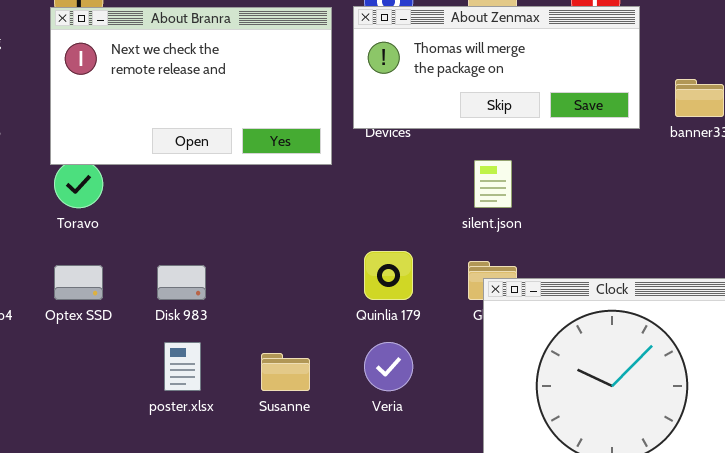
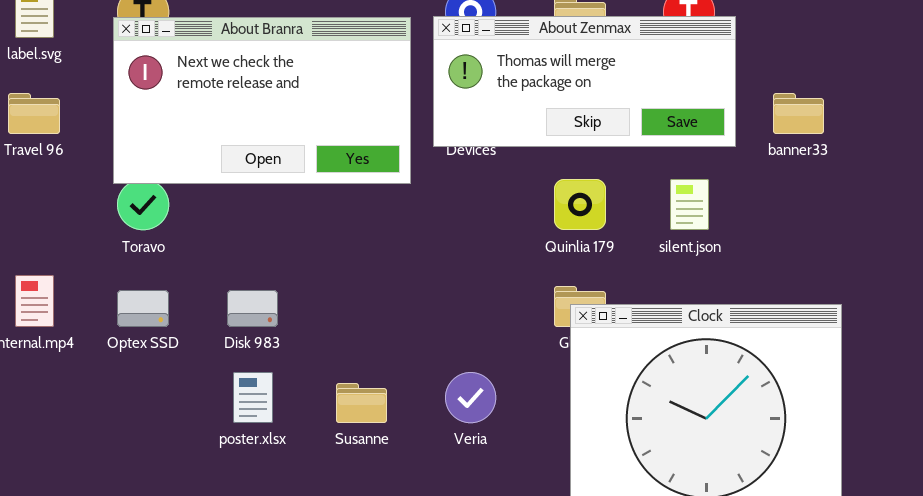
silent.json: [474,160,512,208] -> [670,179,709,230], moved
Quinlia 179: [364,251,413,300] -> [554,179,606,230], moved

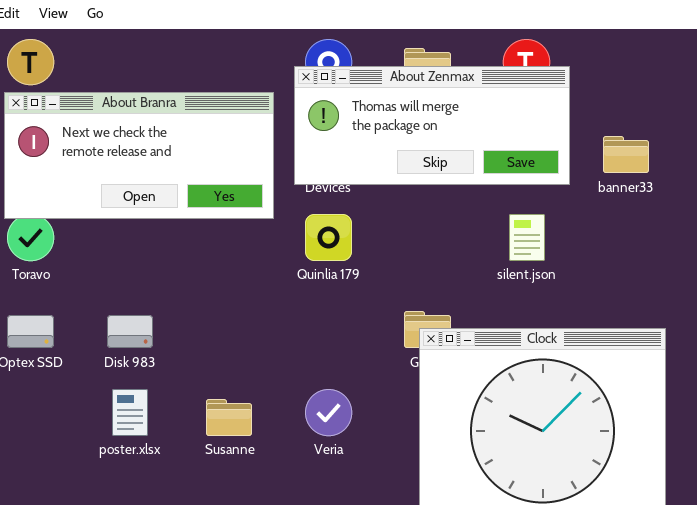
About Branra: [113,17,411,184] -> [4,92,274,219], resized
Quinlia 179: [554,179,606,230] -> [305,214,352,261], moved

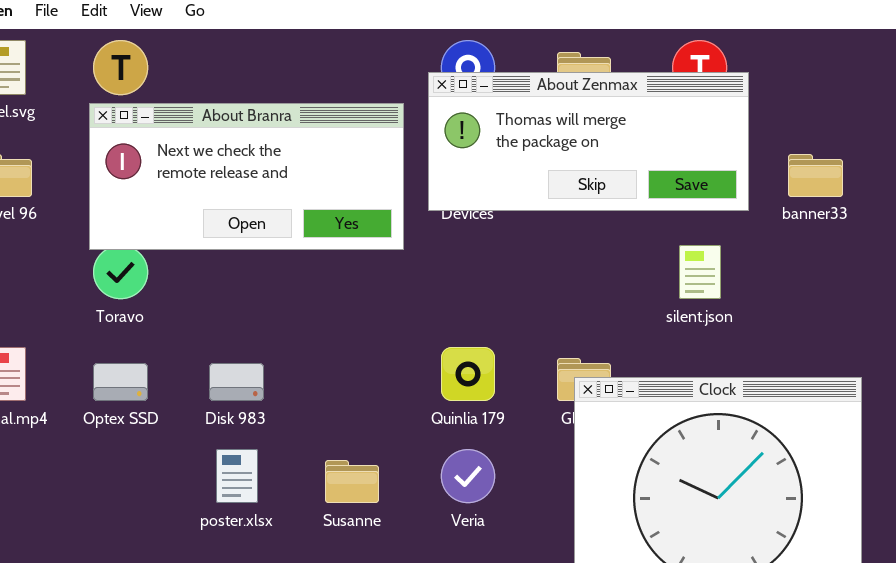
Quinlia 179: [305,214,352,261] -> [441,347,495,401], moved

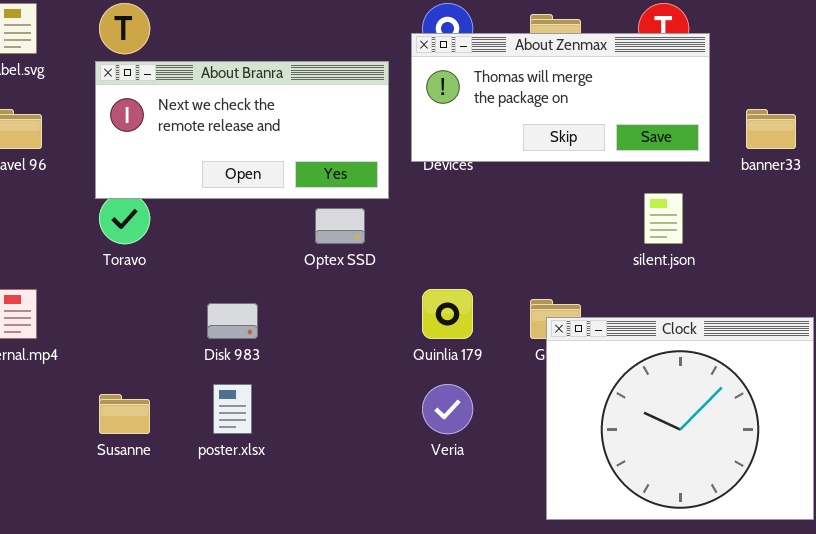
Optex SSD: [93,363,148,401] -> [315,208,365,244], moved
Susanne: [325,460,379,503] -> [99,394,150,434], moved

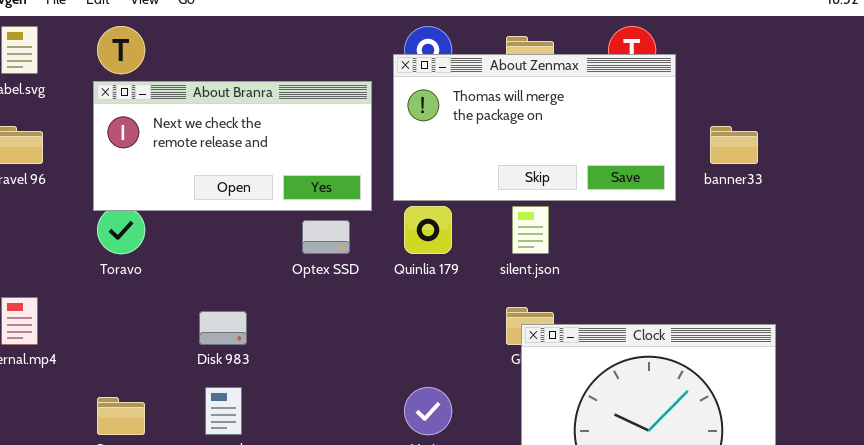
About Zenmax: [411,33,710,162] -> [393,54,676,201], resized
silent.json: [644,193,683,244] -> [512,206,549,254], moved
Quinlia 179: [422,289,473,339] -> [404,206,452,254], moved

